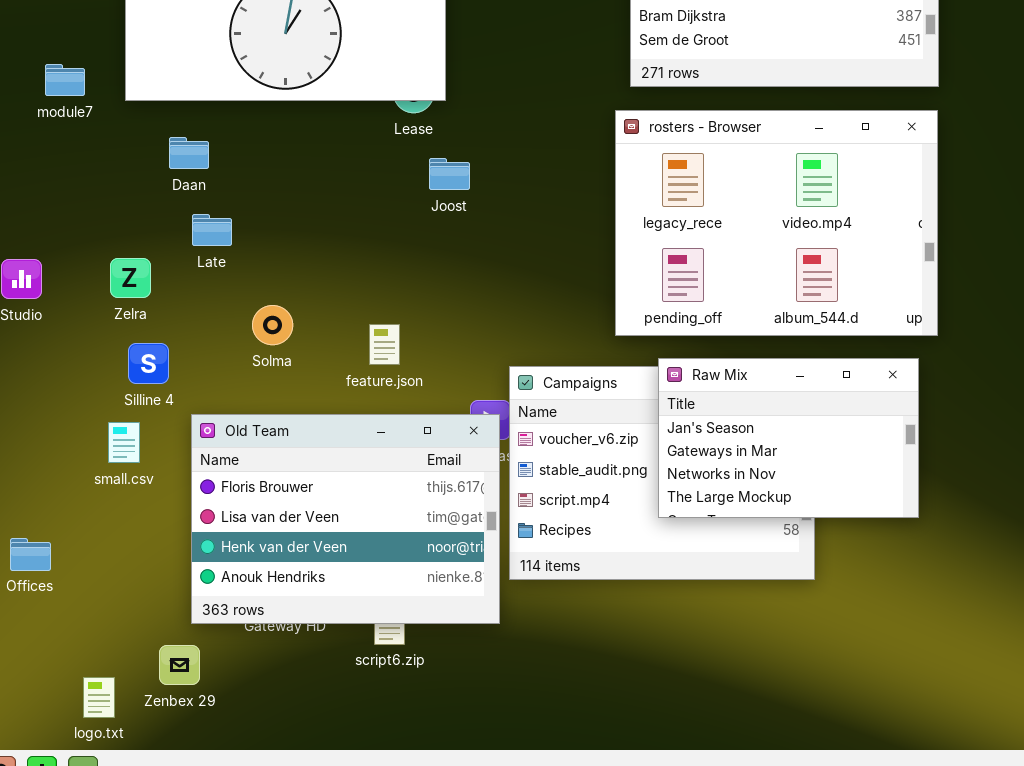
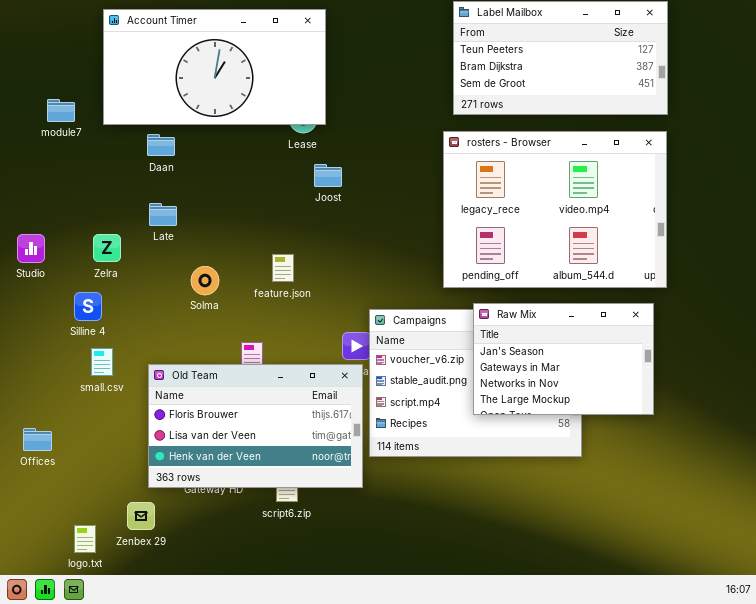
Daan: [169,137,209,169] -> [147,134,175,156], moved
feature.json: [369,324,400,365] -> [272,254,294,282], moved
Silline 4: [128,343,169,384] -> [74,292,102,321], moved
Old Team: [191,414,500,624] -> [148,364,363,488], resized

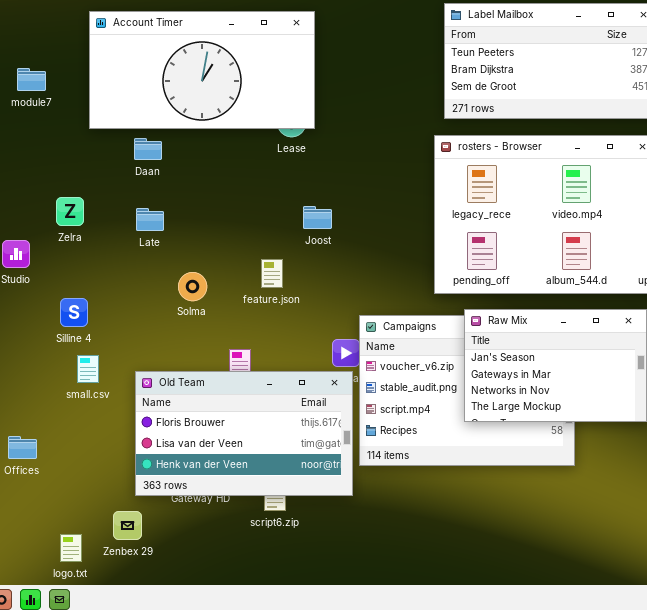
module7: [47,99,75,122] -> [17,68,46,91], moved
Joost: [314,164,342,187] -> [303,206,332,229], moved
Zelra: [93,234,121,262] -> [56,197,84,226], moved

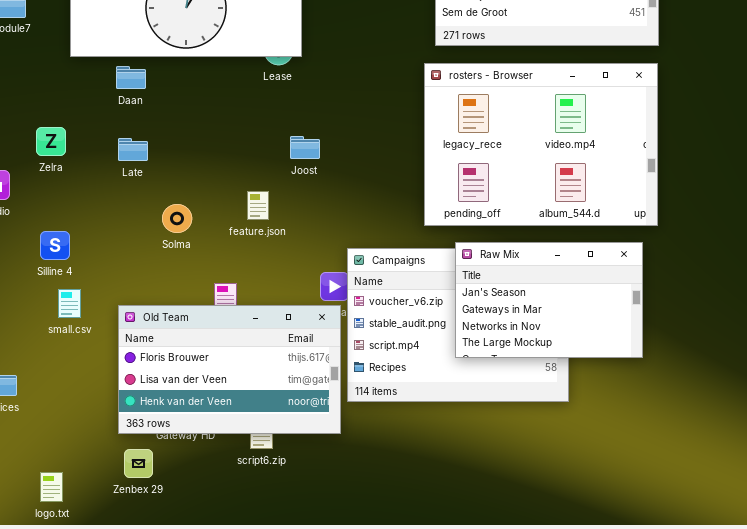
Zenbex 29: [113,511,142,540] -> [124,449,153,478], moved

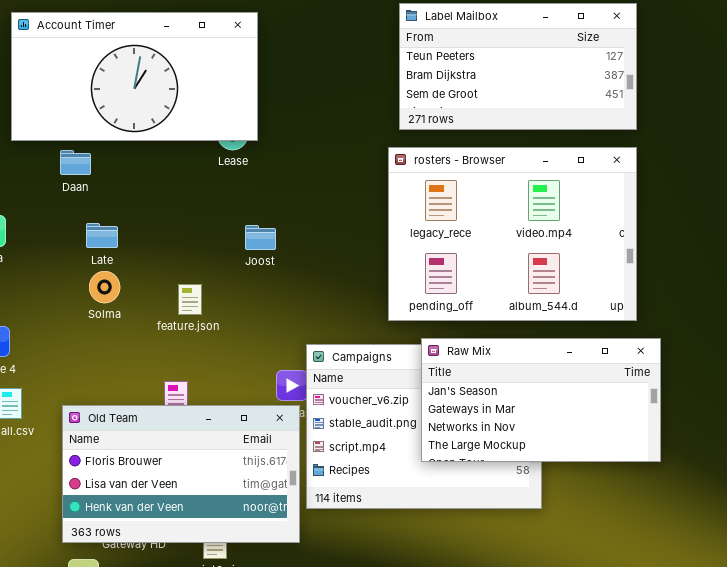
Late: [118,138,148,161] -> [86,223,118,248], moved
feature.json: [247,191,269,220] -> [178,284,202,315], moved
Solma: [162,204,192,233] -> [89,271,120,303], moved
Raw Mix: [455,242,643,358] -> [421,338,661,462], resized

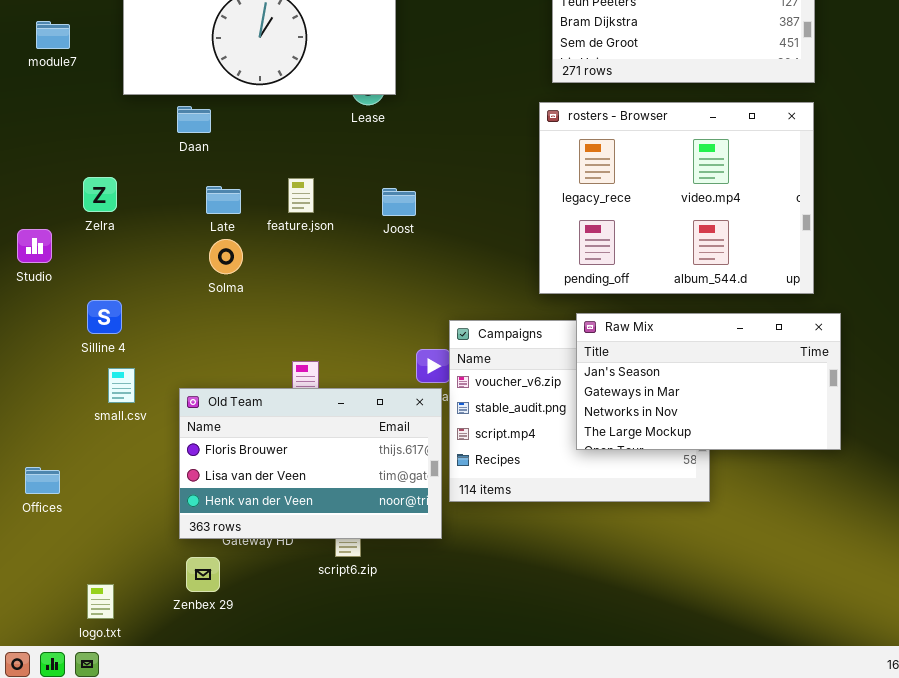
feature.json: [178,284,202,315] -> [288,178,314,213], moved

